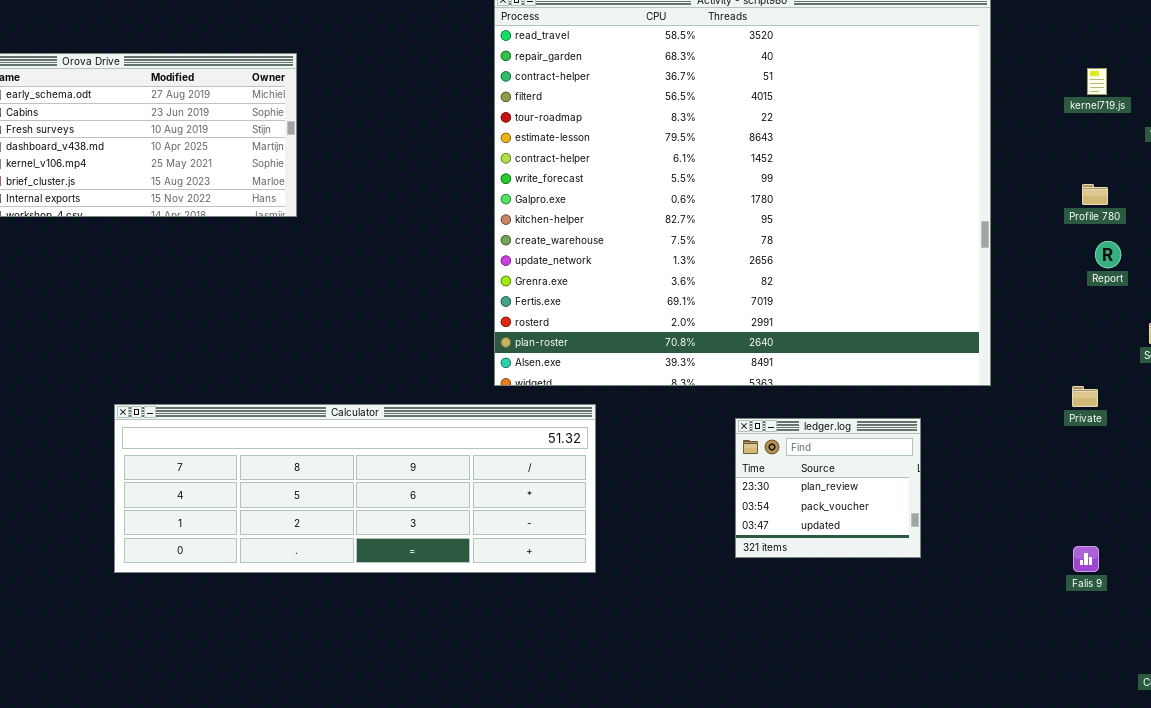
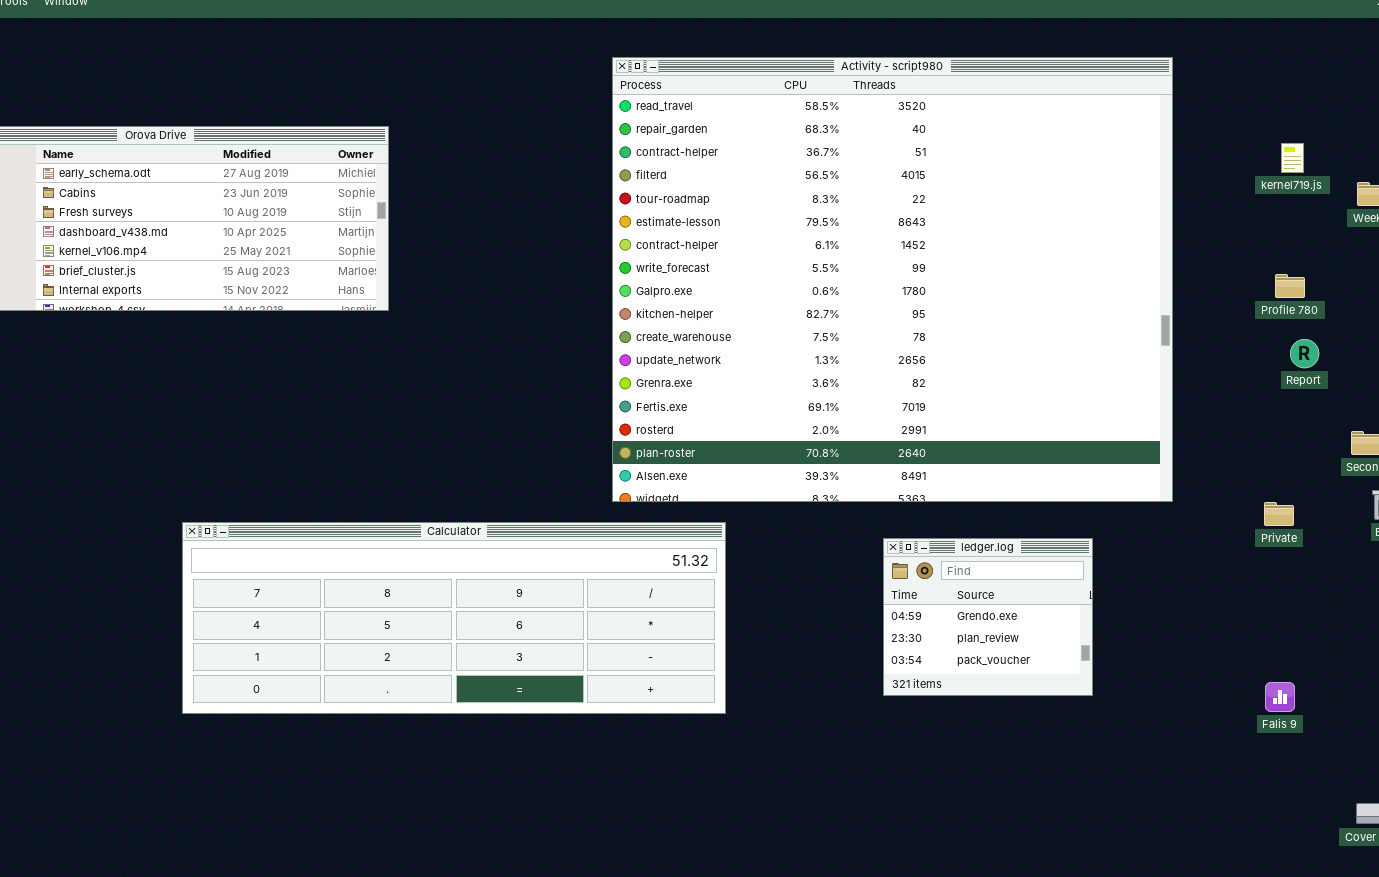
ledger.log: [735,418,921,558] -> [883,538,1093,696], scrolled up 1 row

